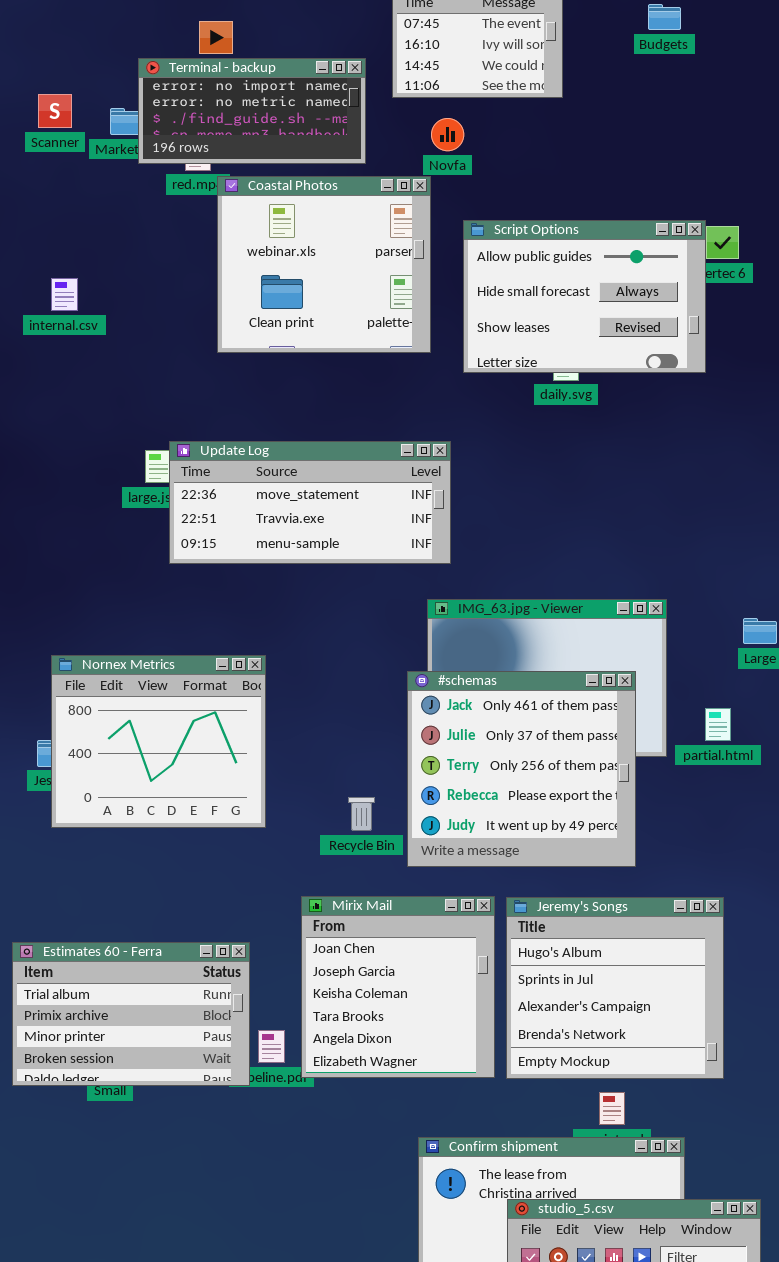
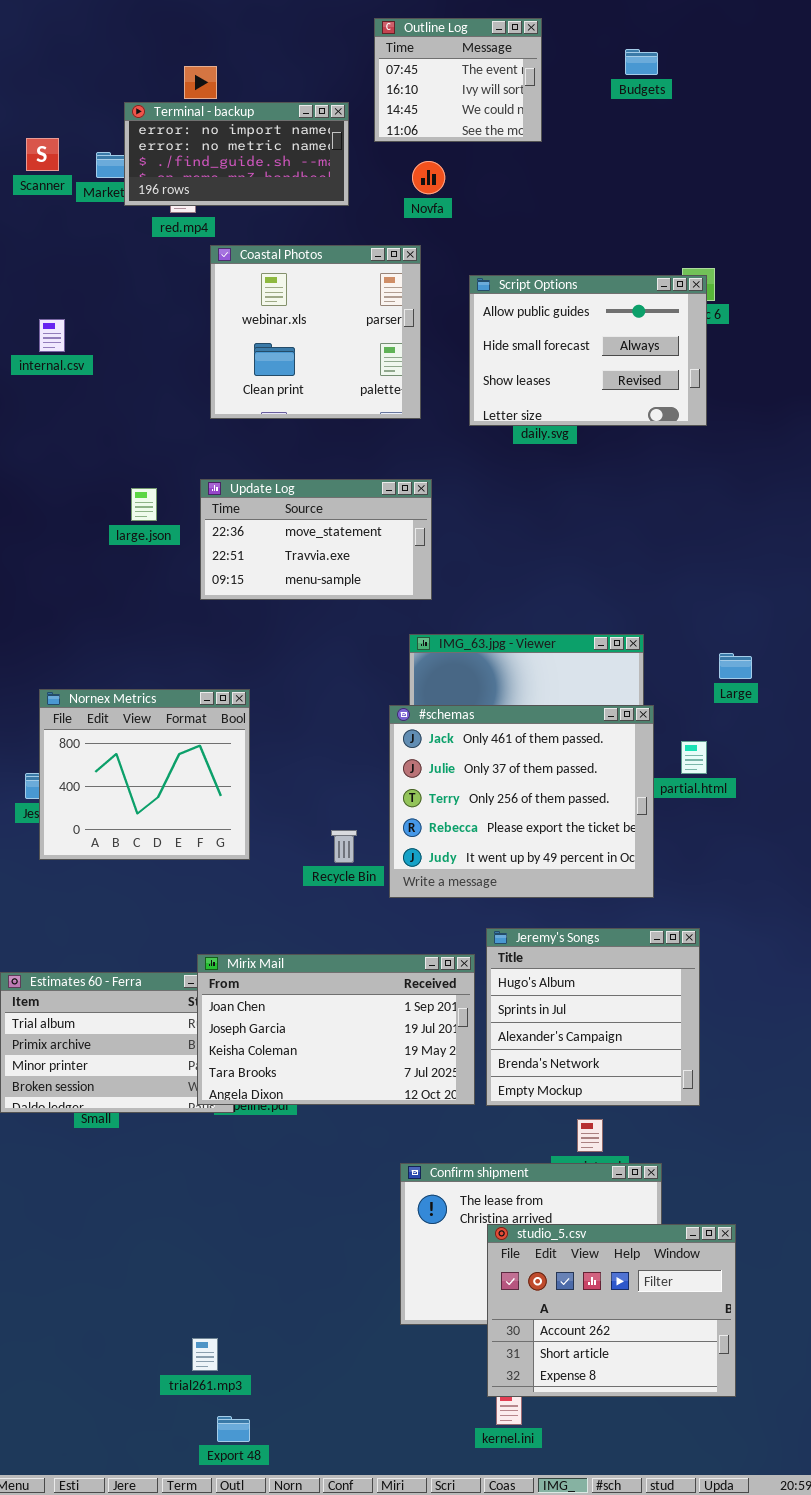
Coastal Photos: [217,176,431,353] -> [210,245,421,419], moved
Script Options: [463,220,706,373] -> [469,275,707,426], moved
Update Log: [169,441,451,564] -> [200,479,432,600], resized
#schemas: [407,671,636,867] -> [389,705,654,898], resized
Mirix Mail: [301,896,495,1078] -> [197,954,475,1105], resized

